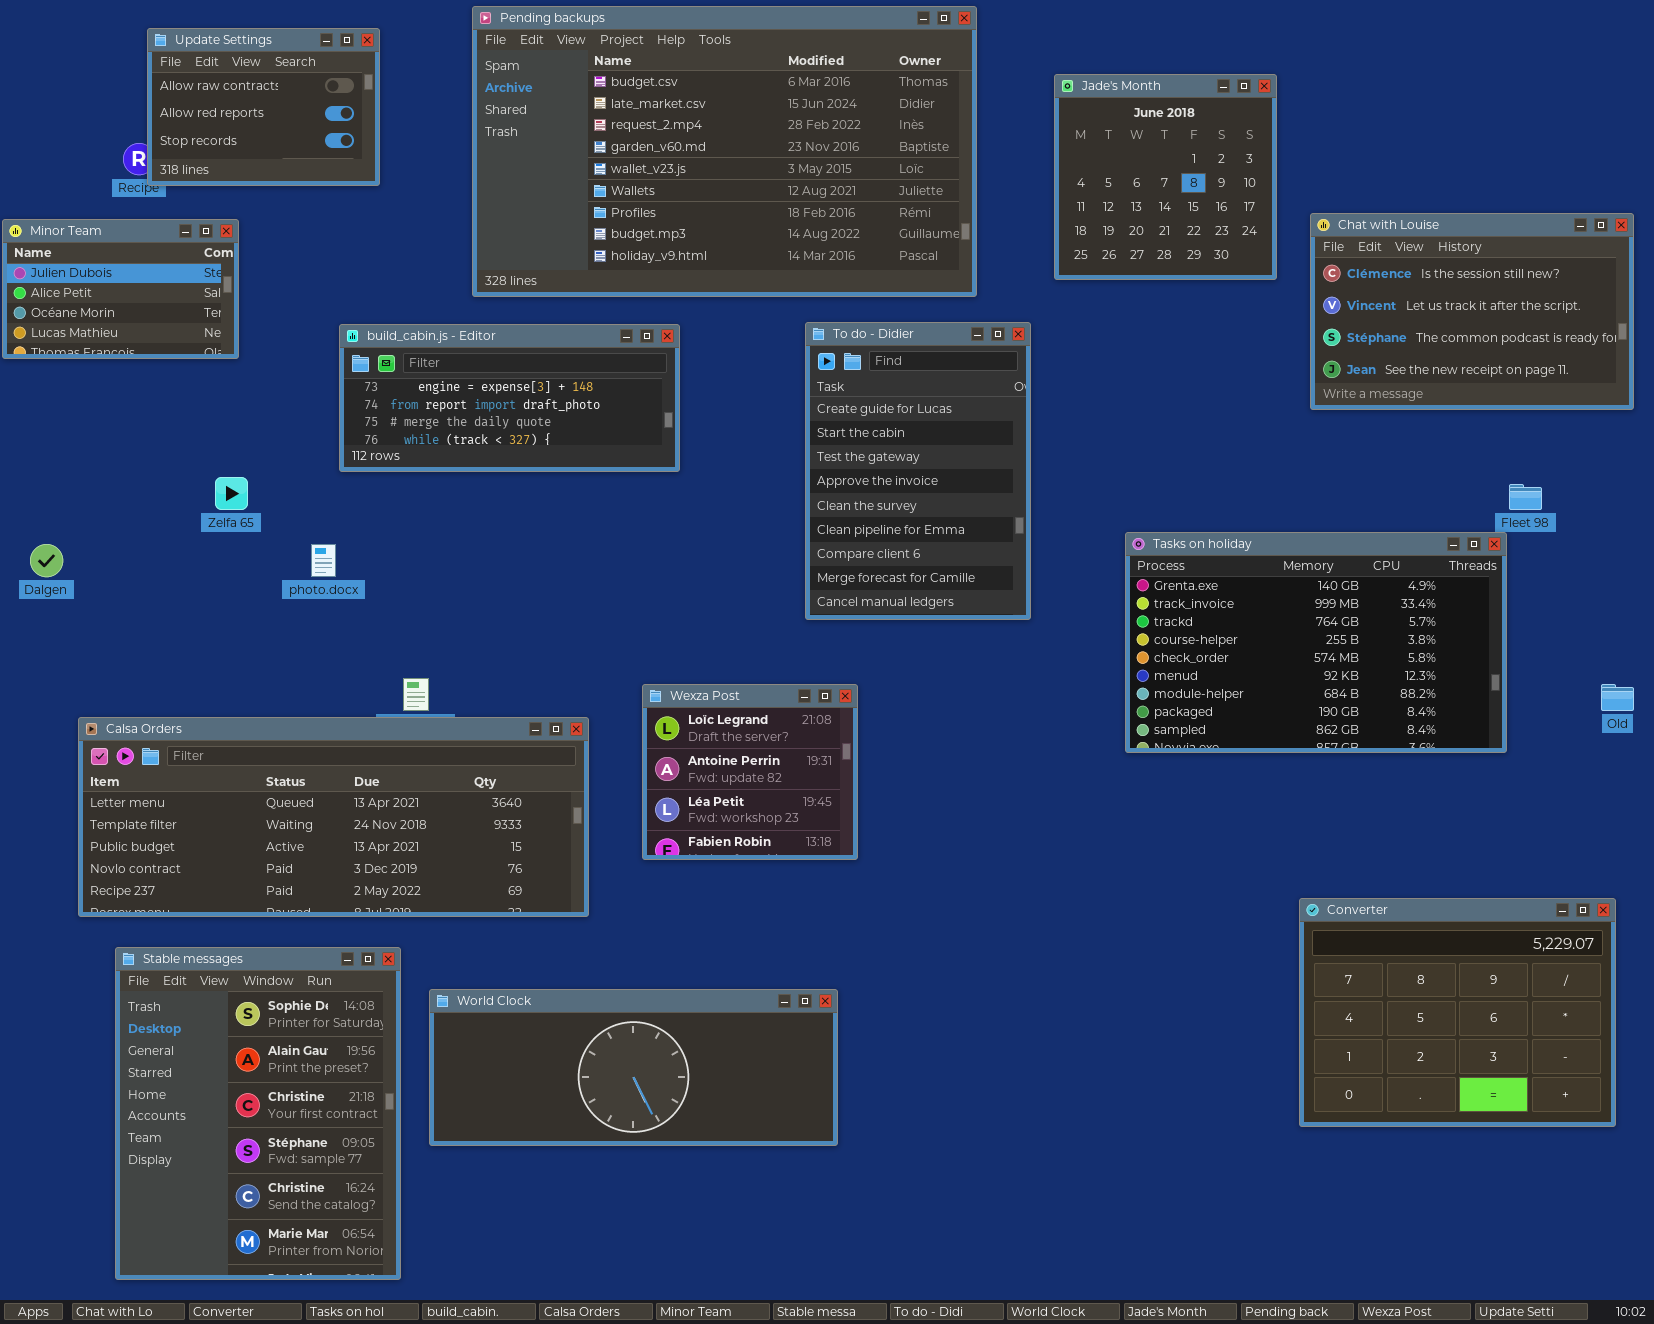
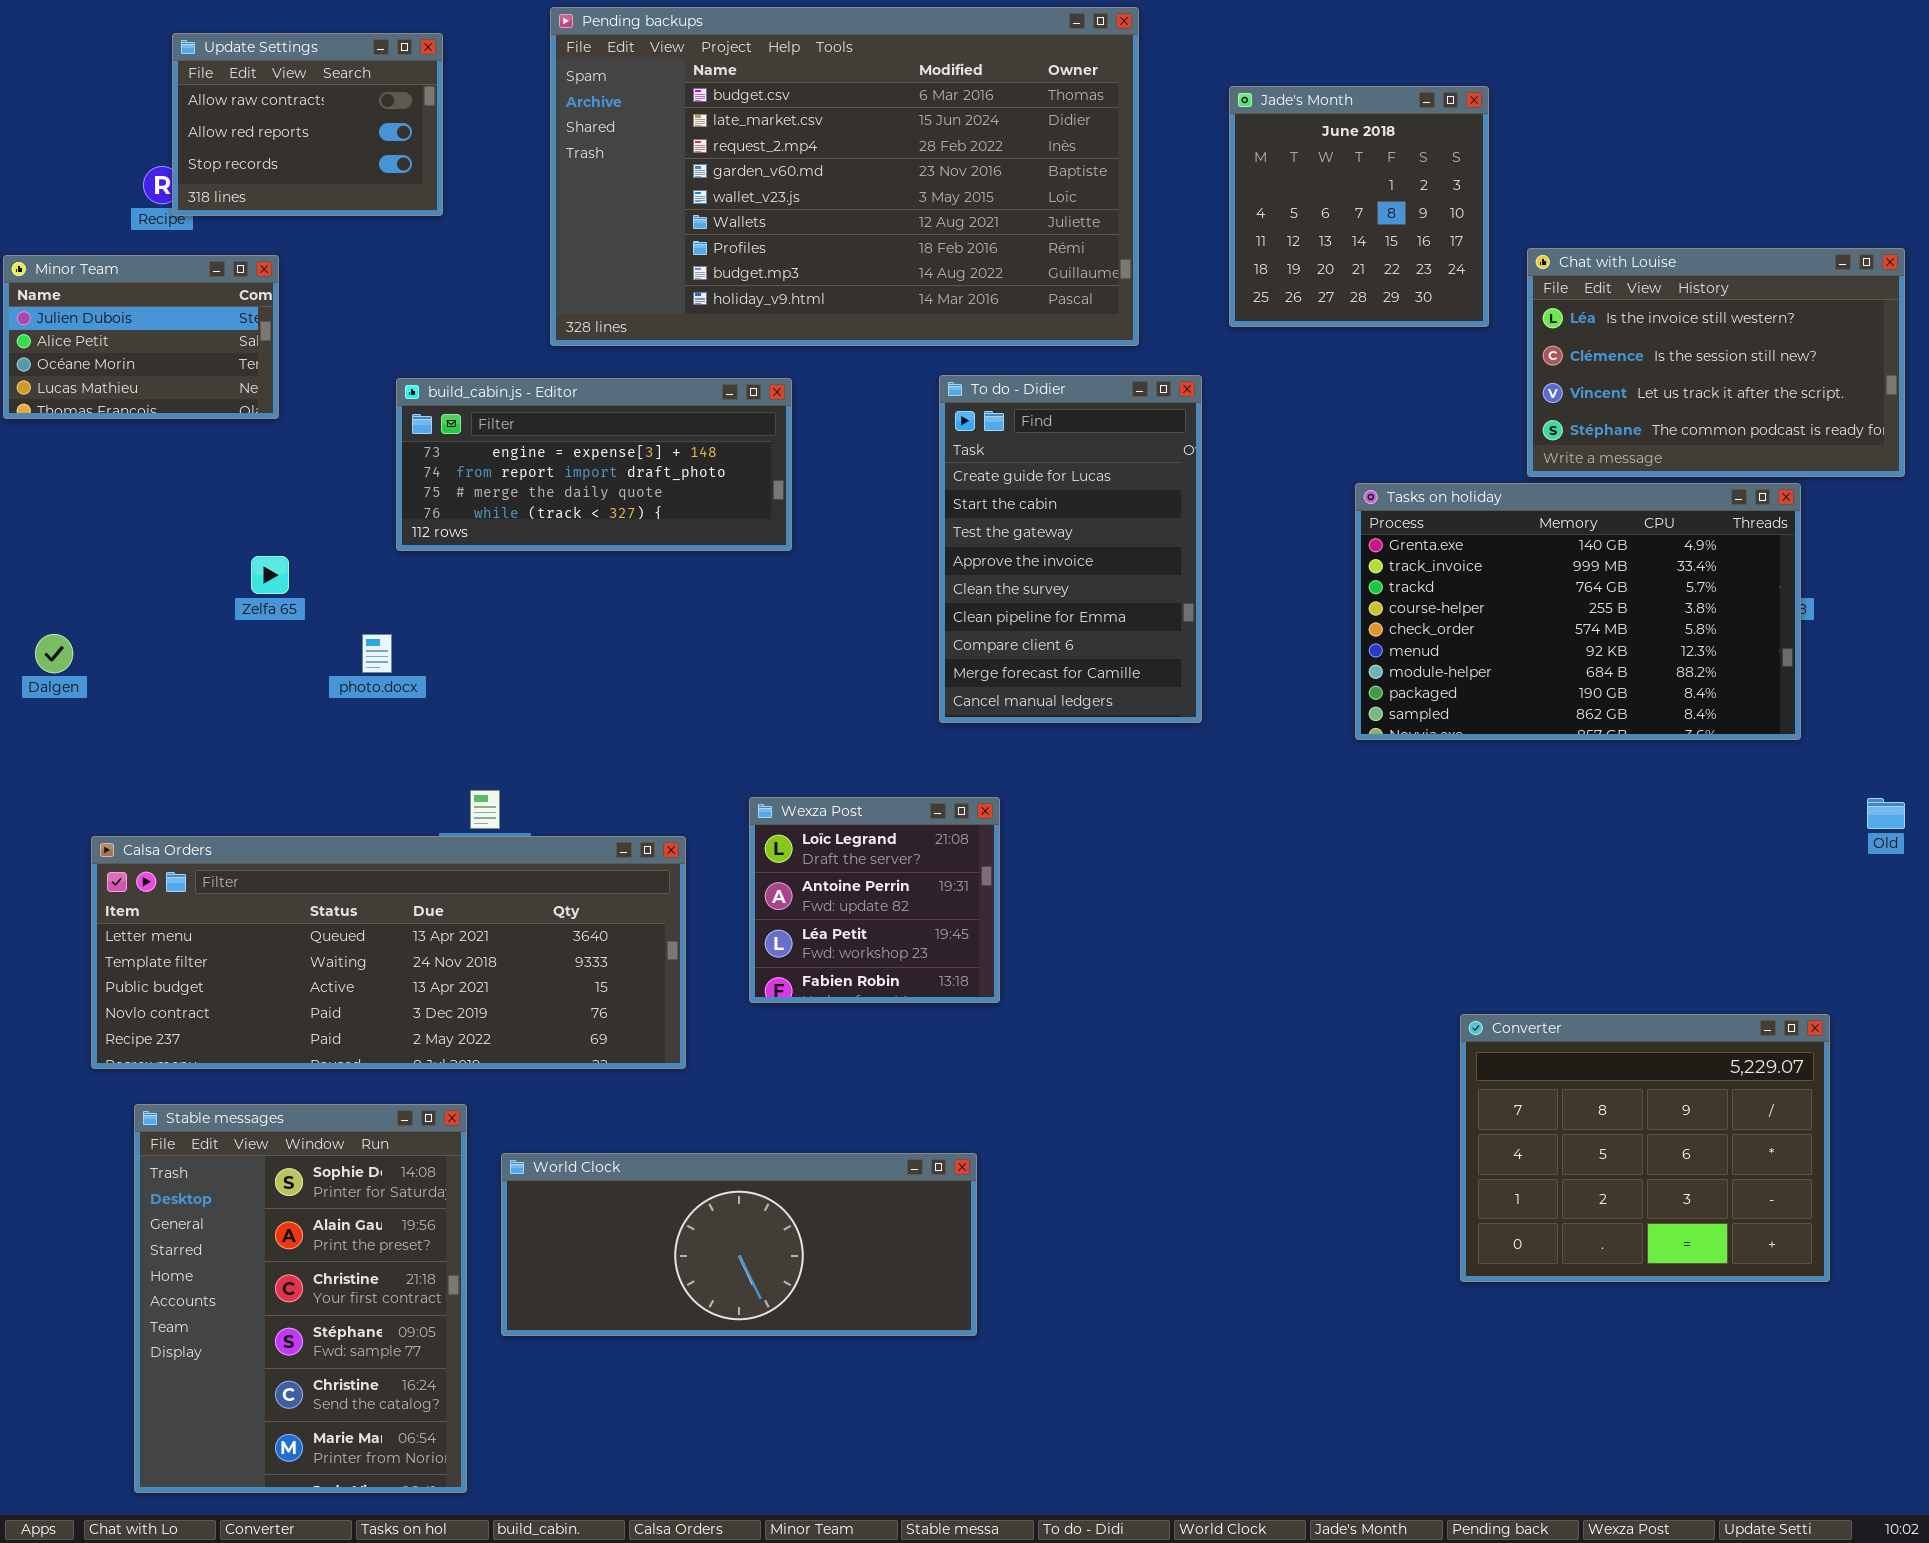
Chat with Louise: [1310,213,1634,410] -> [1527,248,1905,477], scrolled up 1 row
Tasks on holiday: [1125,532,1507,753] -> [1355,483,1801,740], moved
Converter: [1299,898,1616,1127] -> [1460,1014,1830,1282], moved

